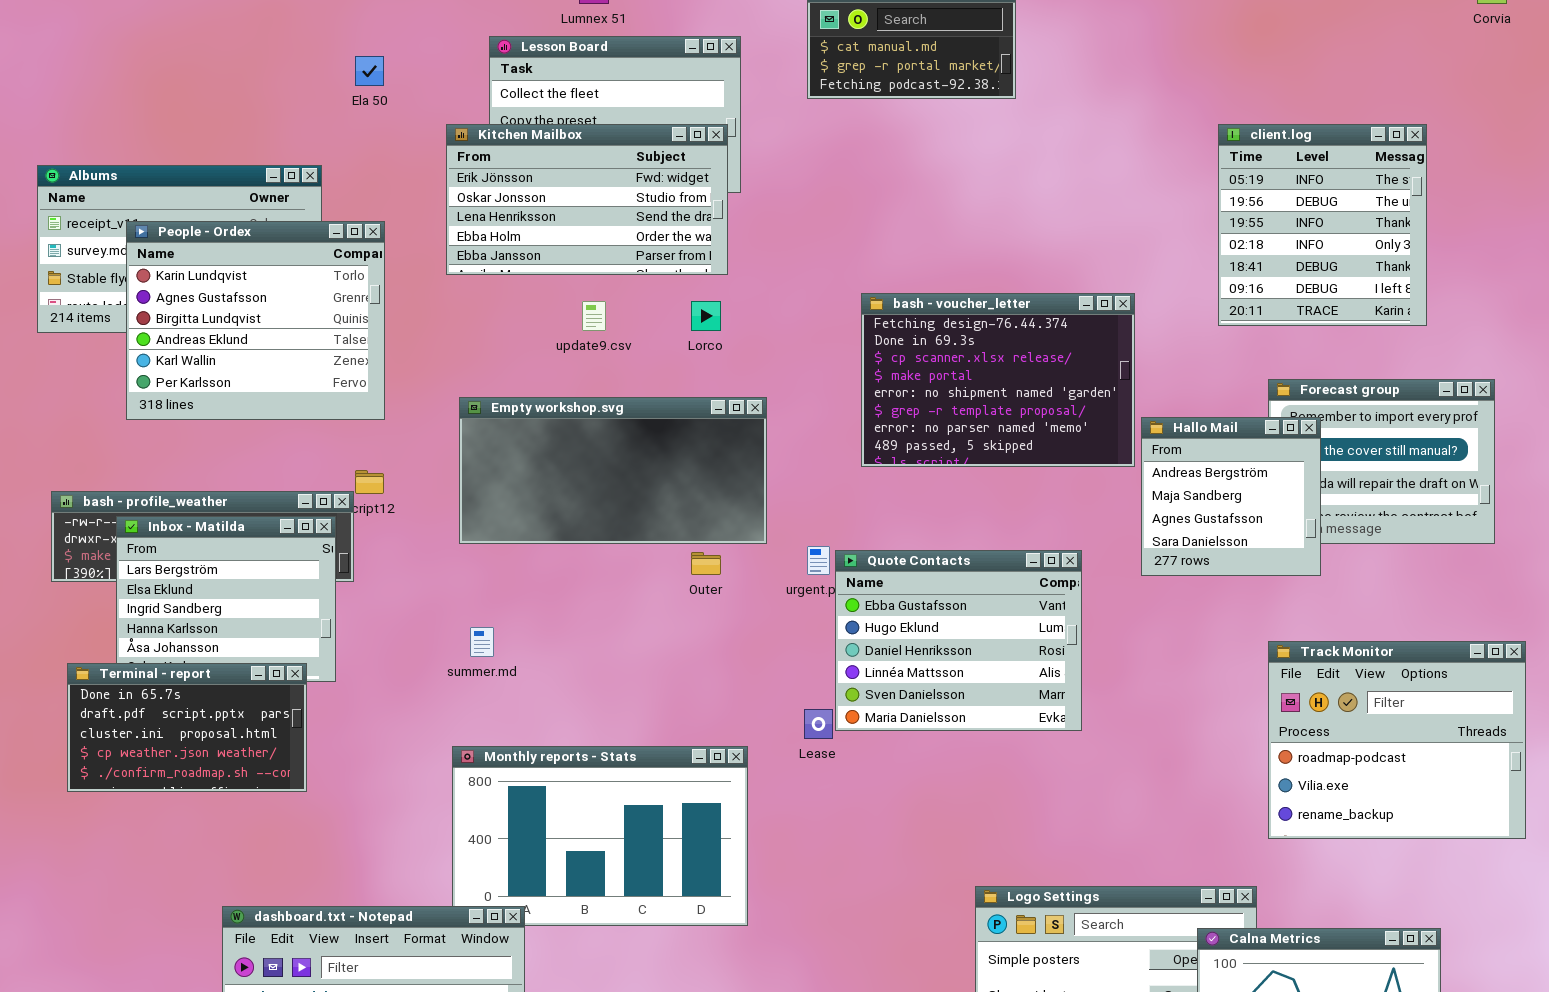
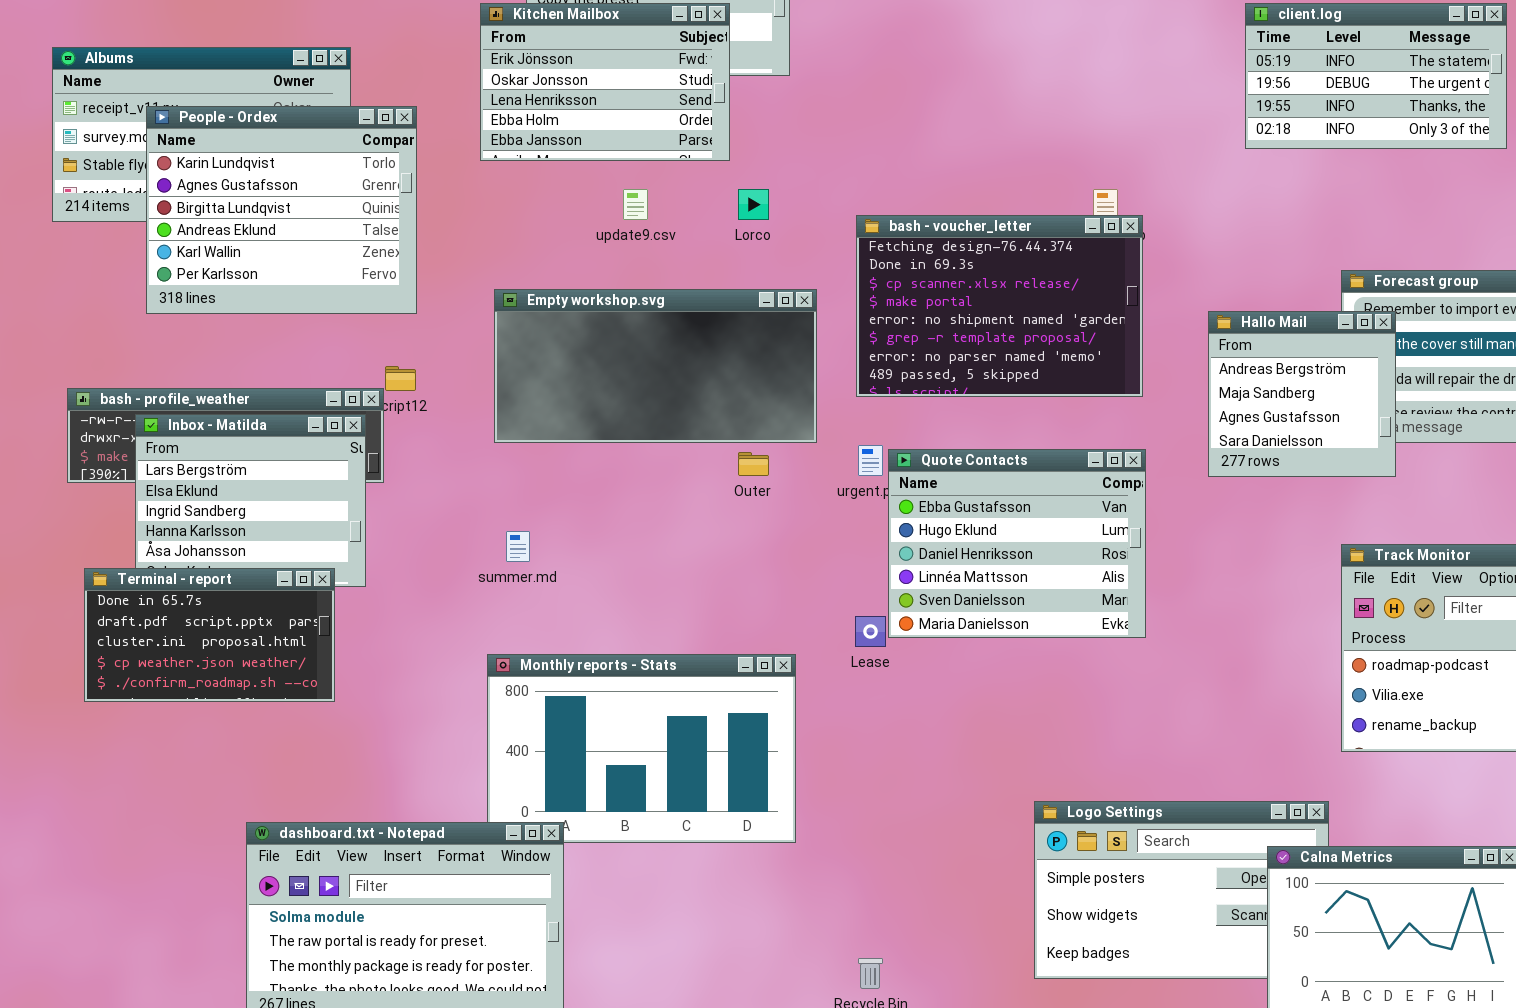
Kitchen Mailbox: [446,124,728,275] -> [480,3,730,161], resized
client.log: [1218,124,1427,326] -> [1245,3,1507,149], resized
bash - voucher_letter: [861,293,1135,467] -> [856,215,1143,397], moved

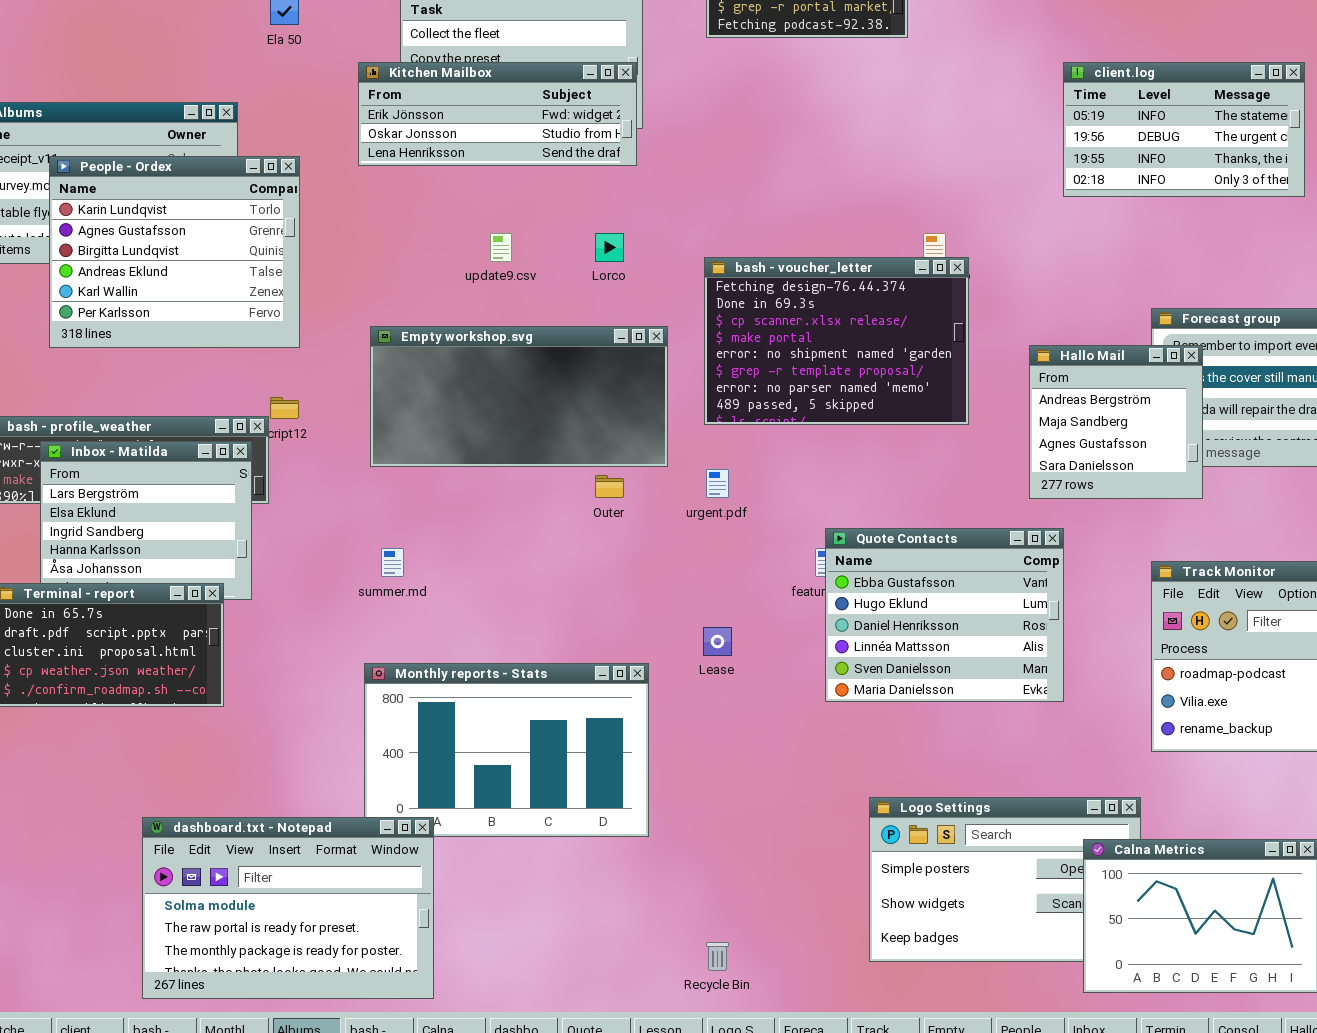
Kitchen Mailbox: [480,3,730,161] -> [358,62,637,166], resized
Quote Contacts: [888,449,1146,638] -> [825,528,1064,702], moved

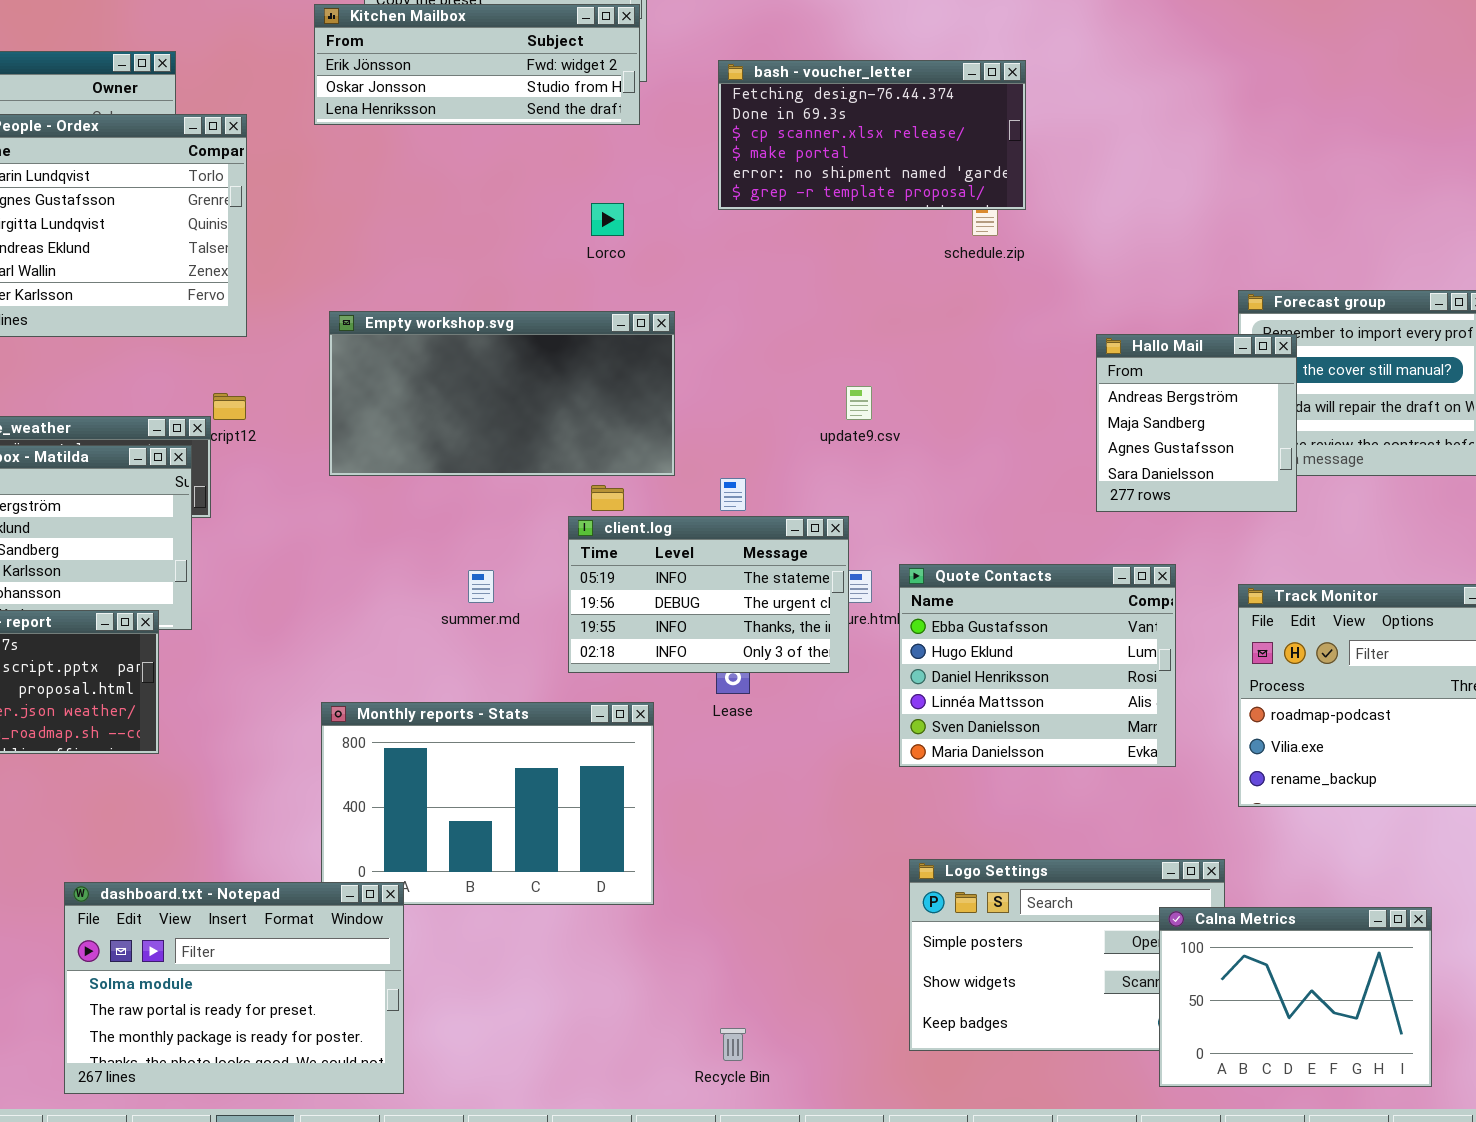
client.log: [1063,62,1305,197] -> [568,516,849,673], moved
update9.csv: [490,233,512,262] -> [846,386,872,420], moved
bash - voucher_letter: [704,257,969,425] -> [718,60,1026,210], moved, resized
Quote Contacts: [825,528,1064,702] -> [899,564,1176,767], moved
summer.md: [381,548,404,577] -> [468,570,494,603], moved

